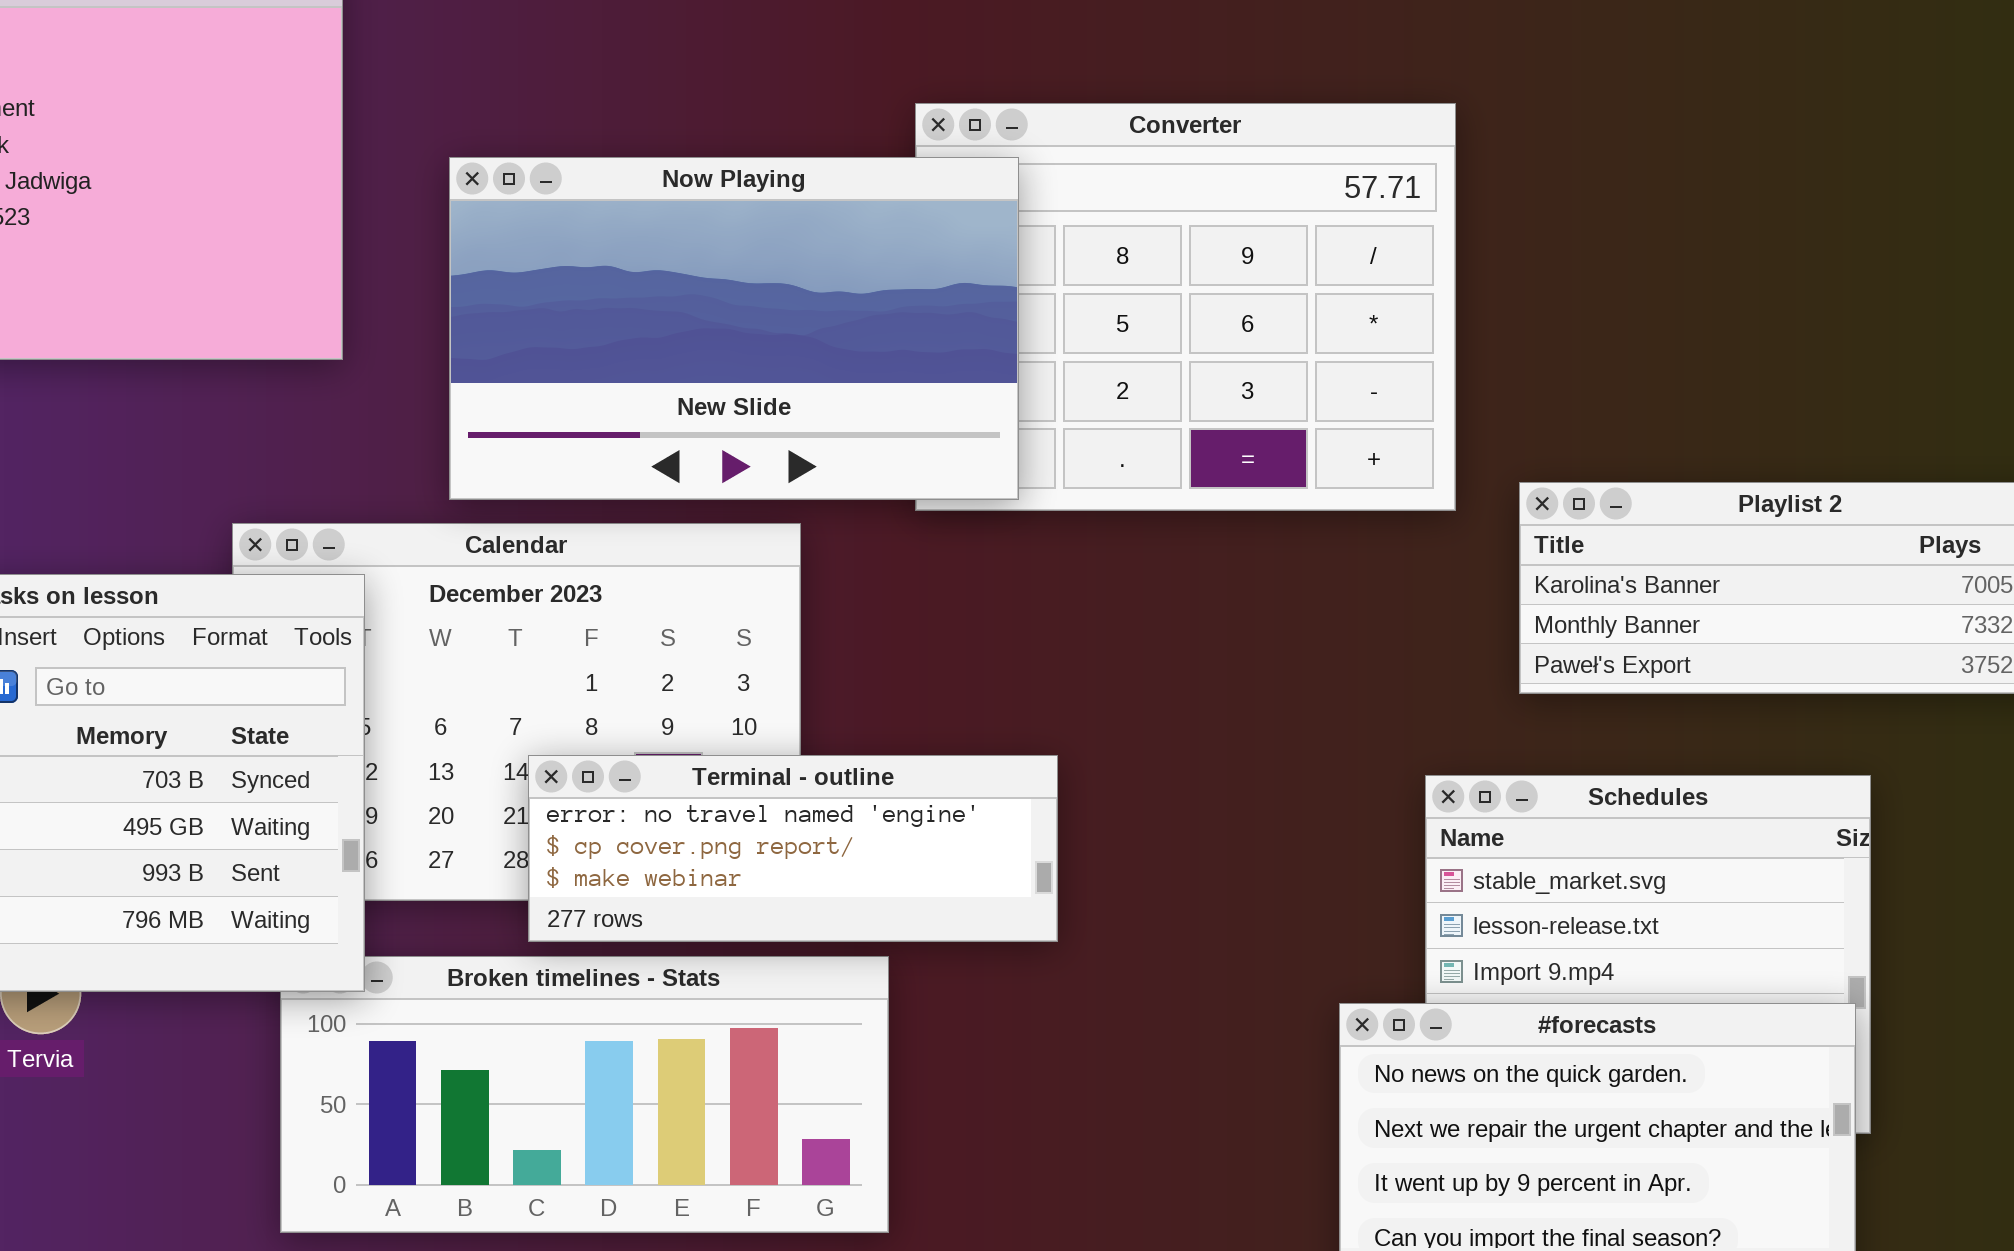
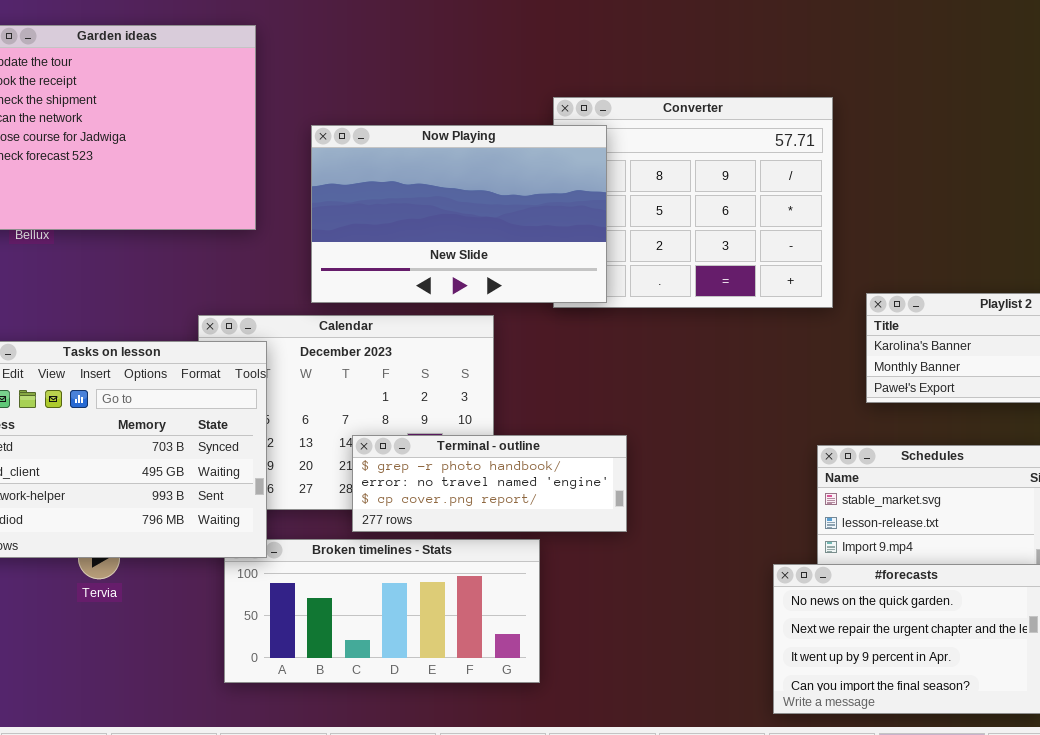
Terminal - outline: [528,755,1058,942] -> [352,435,627,532], scrolled up 1 row

